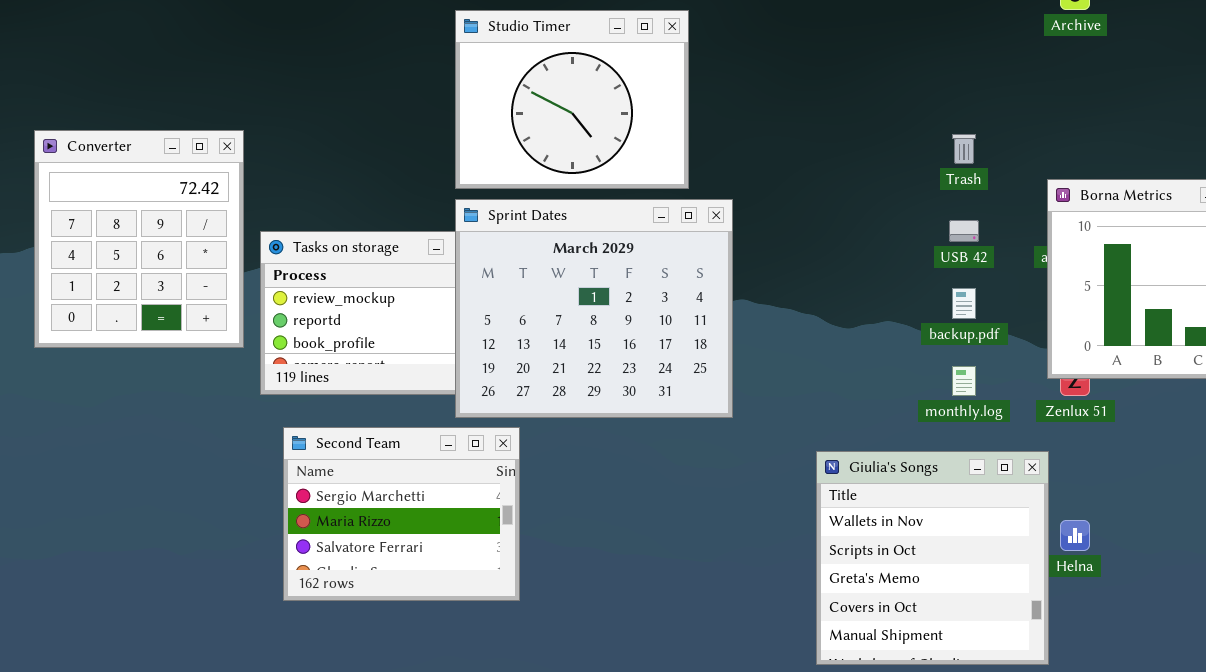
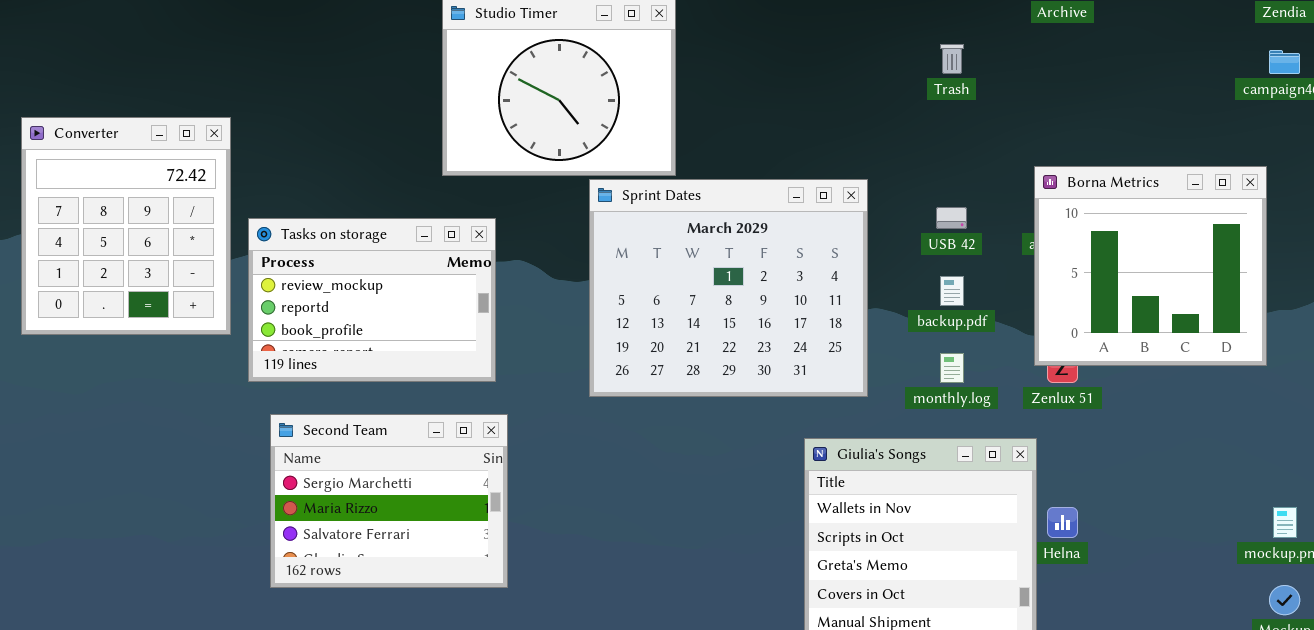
Trash: [952,134,976,164] -> [940,44,964,74], moved
Sprint Dates: [455,199,733,418] -> [589,179,868,397], moved

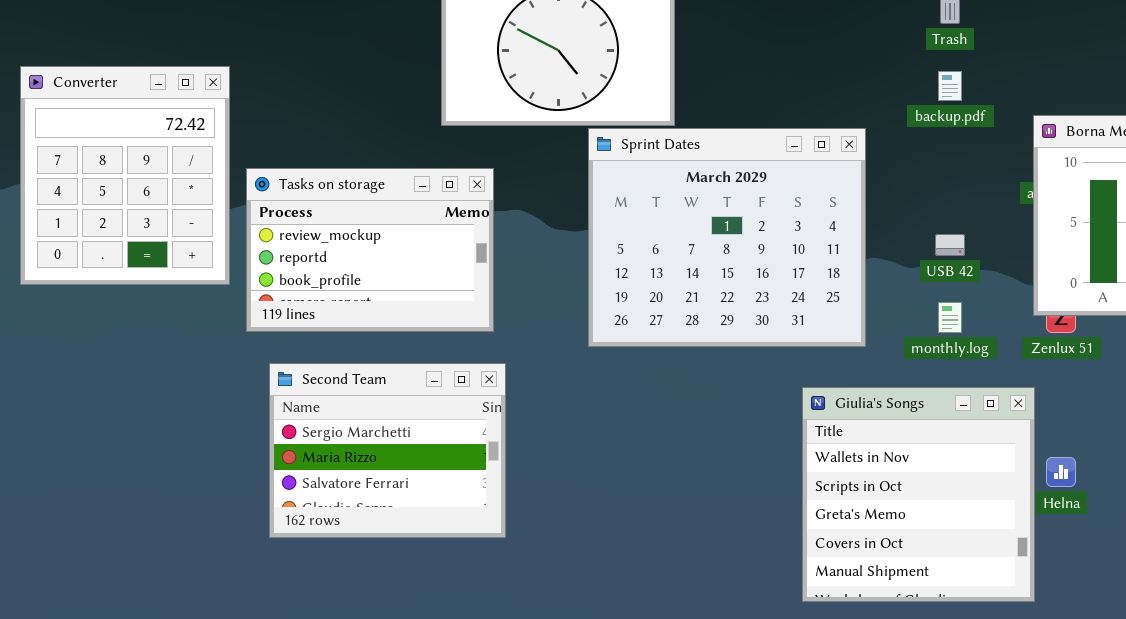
USB 42: [936,207,967,229] -> [935,234,965,256], moved
backup.pdf: [940,276,964,306] -> [938,71,962,101], moved

